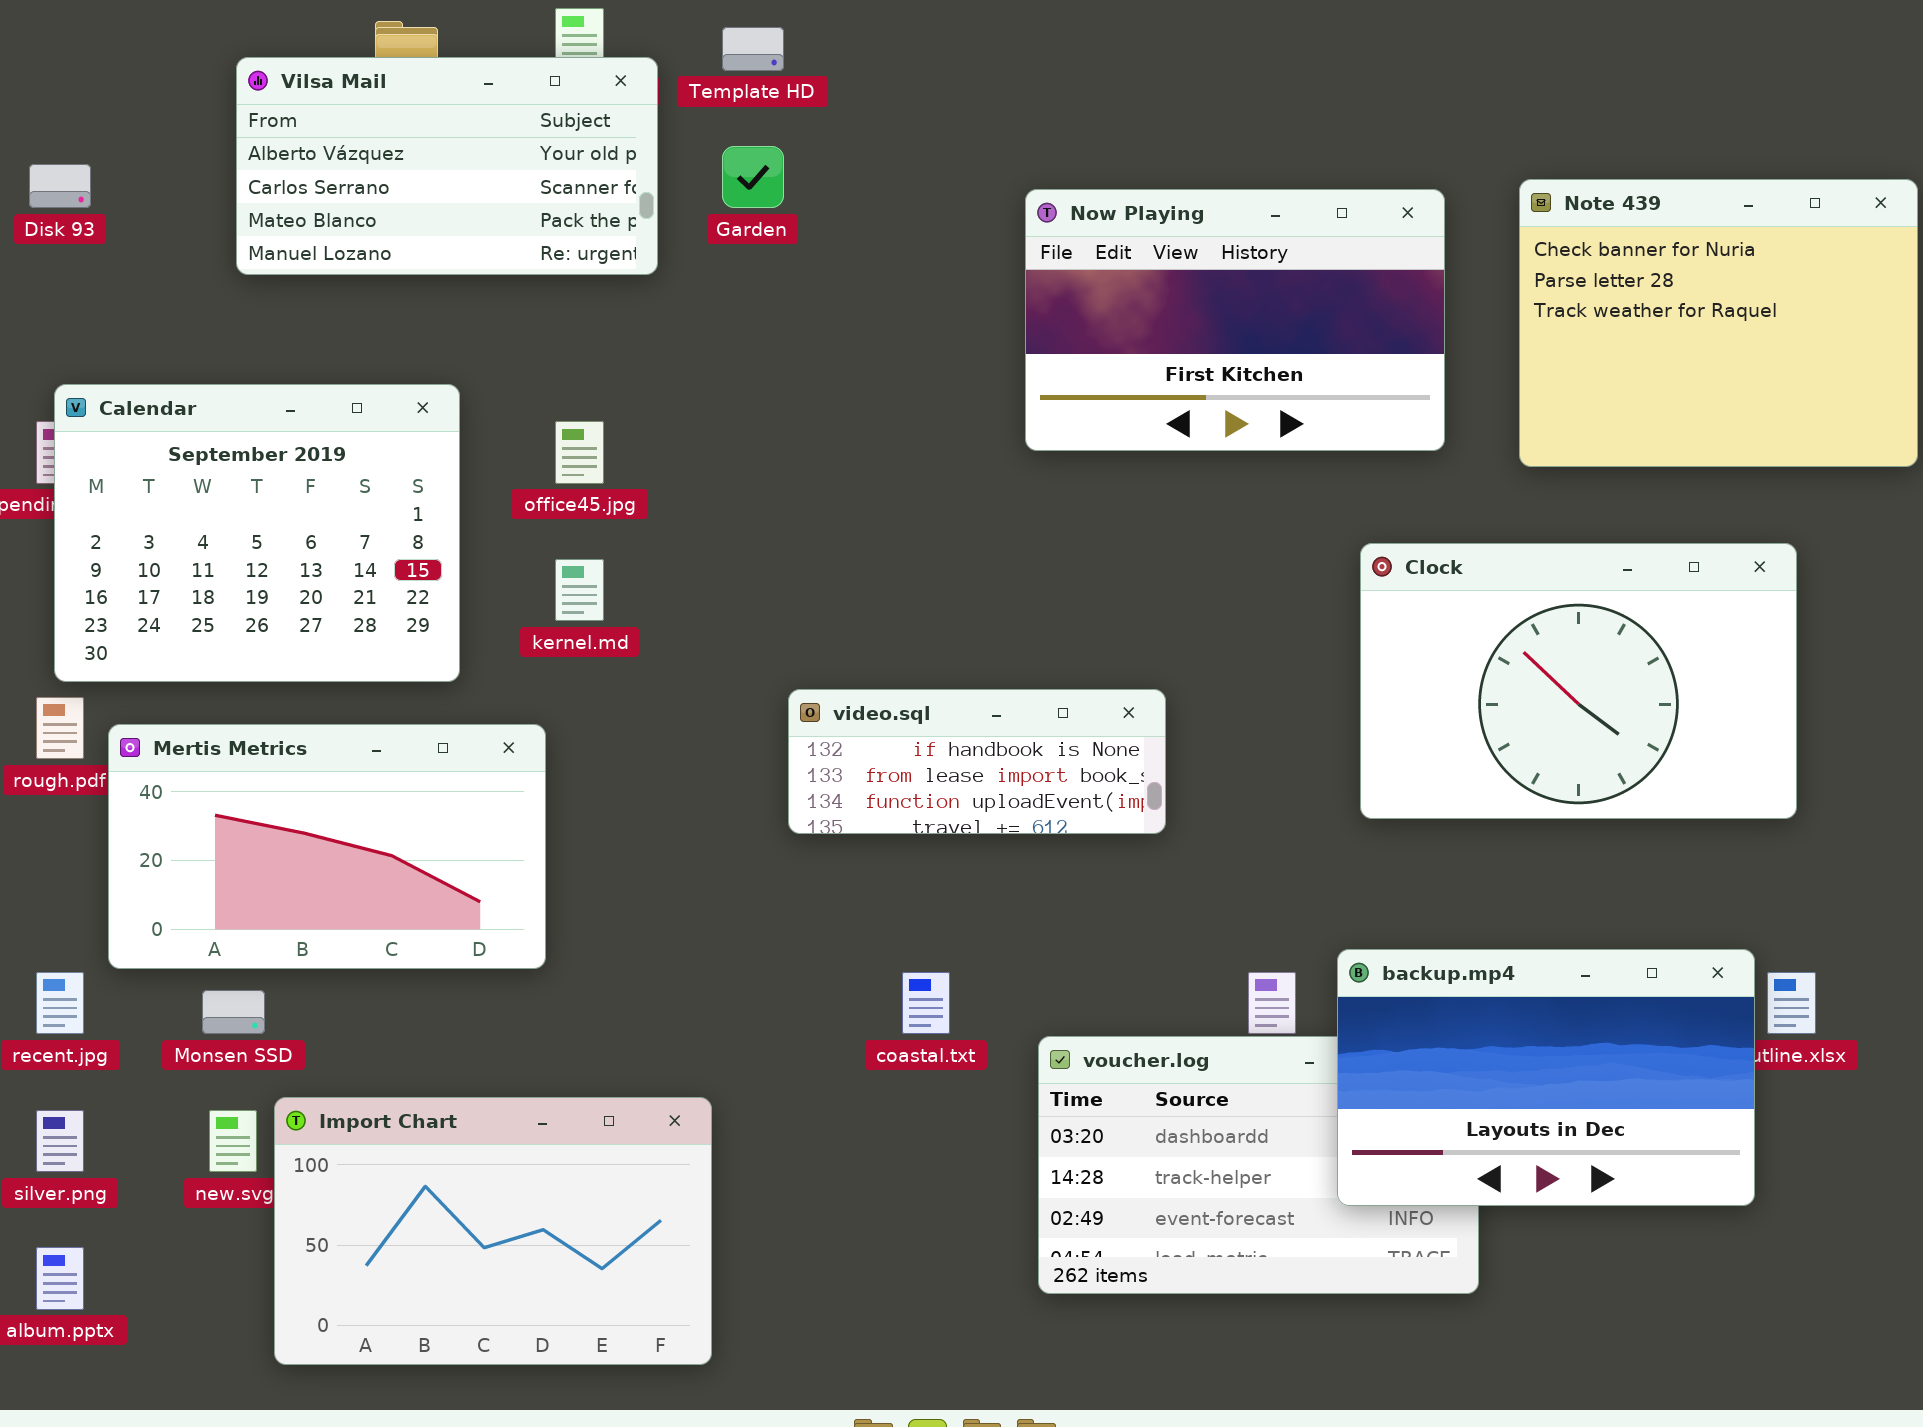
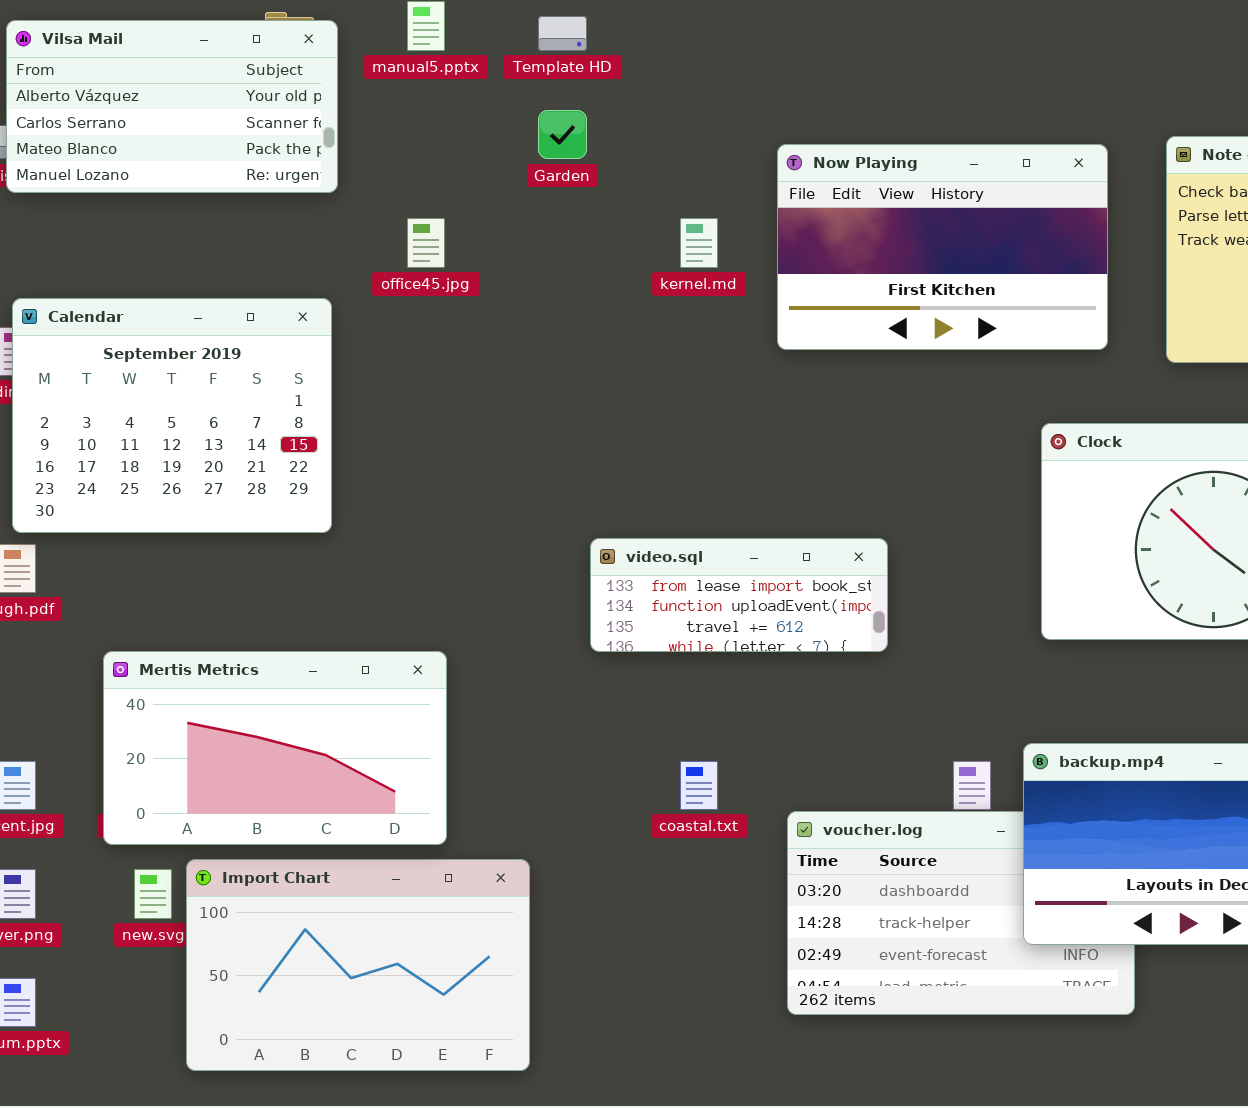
Vilsa Mail: [236,57,658,275] -> [6,20,338,193], moved
office45.jpg: [555,421,604,484] -> [407,218,445,268], moved
kernel.md: [555,559,604,621] -> [680,218,718,268], moved
video.sql: [788,689,1166,834] -> [590,538,888,652], scrolled down 1 row
Mertis Metrics: [108,724,546,969] -> [103,651,447,845], moved

